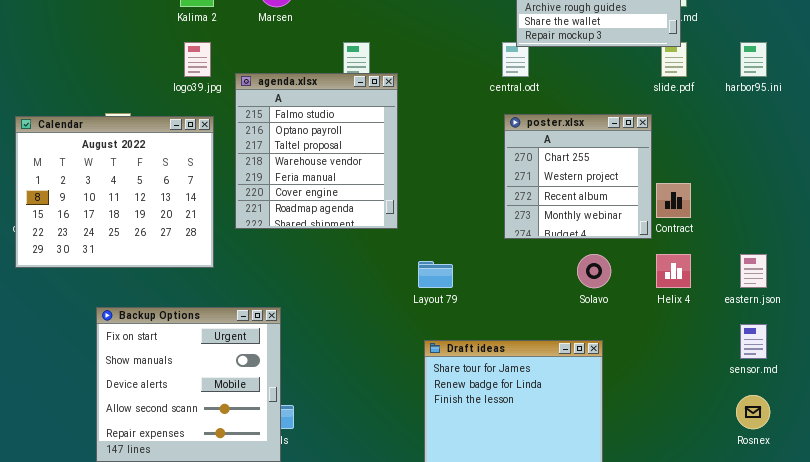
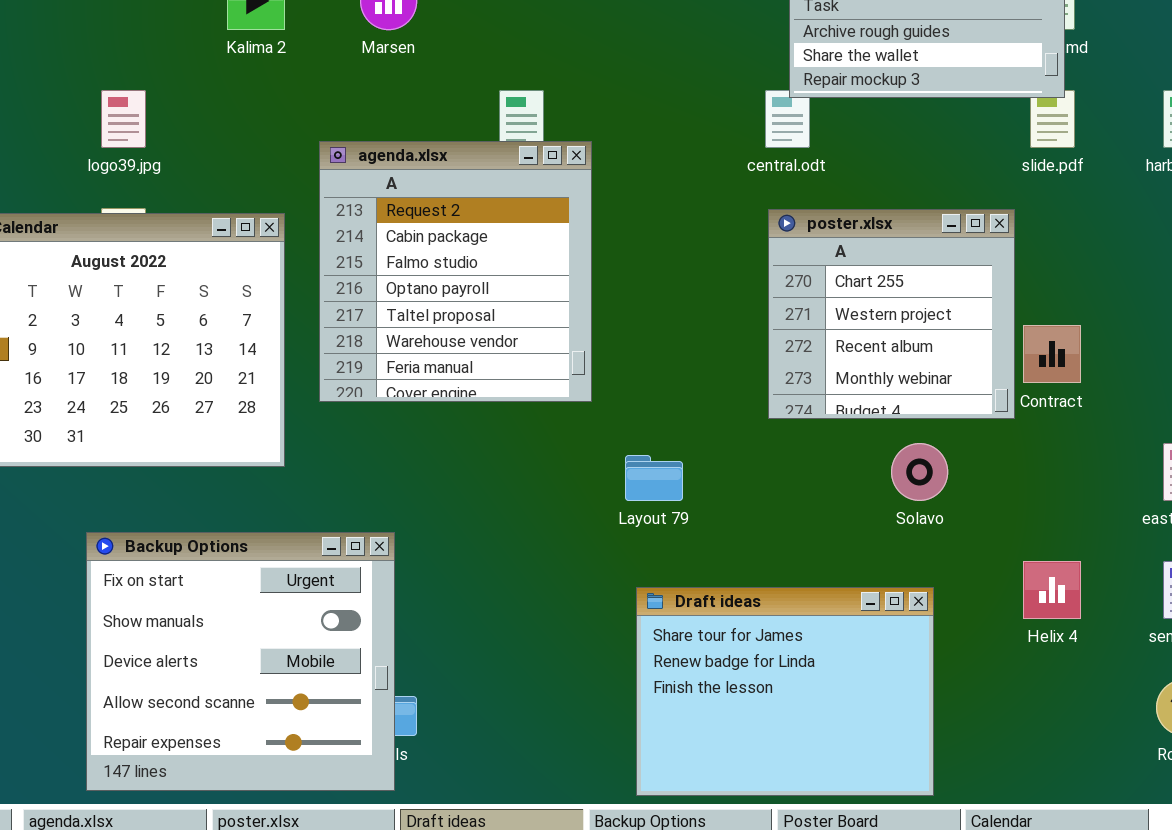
logo39.jpg: [184,42,211,77] -> [101,90,146,148], moved
agenda.xlsx: [235,73,398,229] -> [319,141,592,402], scrolled up 2 rows
Helix 4: [656,254,691,288] -> [1023,561,1081,619], moved

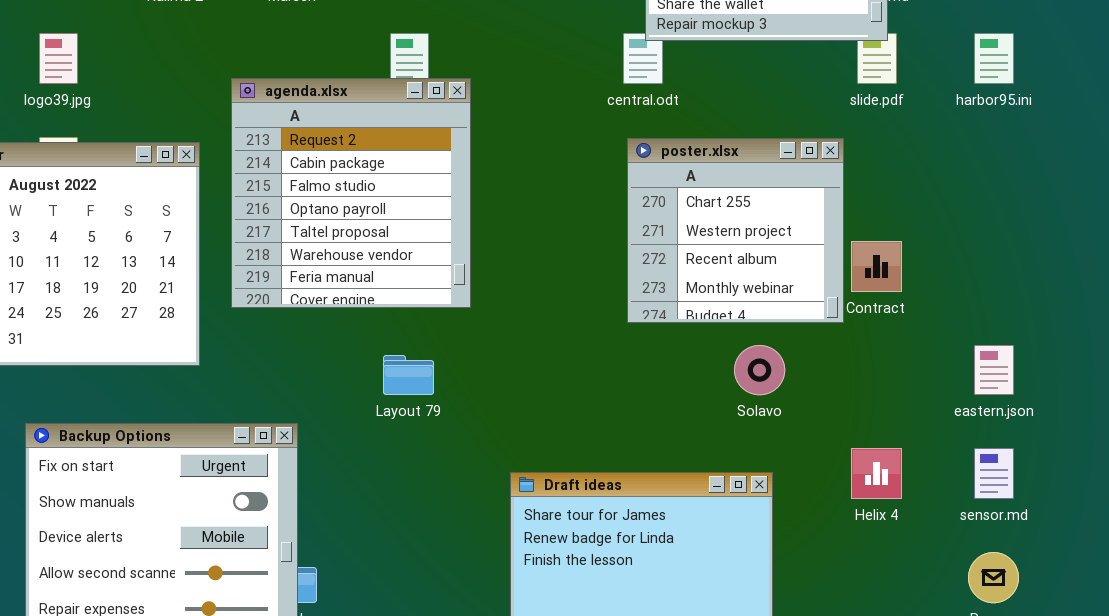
Layout 79: [625,455,683,501] -> [383,355,434,395], moved

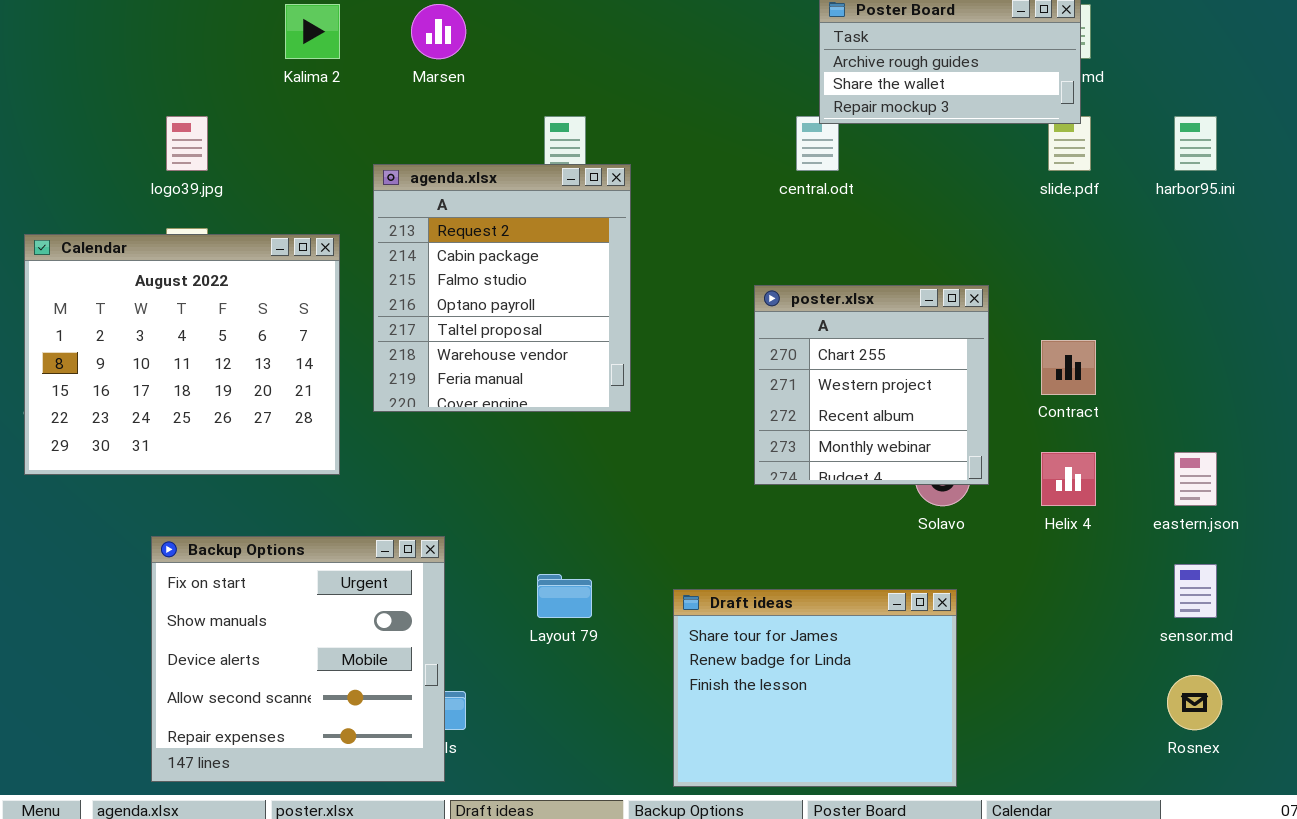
poster.xlsx: [627,138,844,323] -> [754,285,989,485], moved
Layout 79: [383,355,434,395] -> [537,574,592,618], moved
Helix 4: [851,448,902,499] -> [1041,452,1096,506], moved

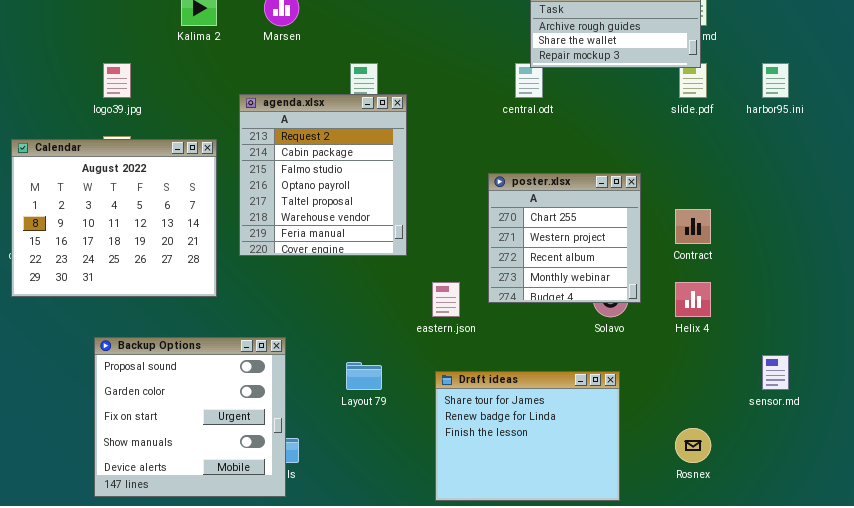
eastern.json: [1174,452,1217,506] -> [432,282,460,317], moved
Backup Options: [151,536,445,782] -> [94,337,286,497], scrolled up 2 rows
Rosnex: [1167,675,1222,730] -> [675,428,711,463], moved

